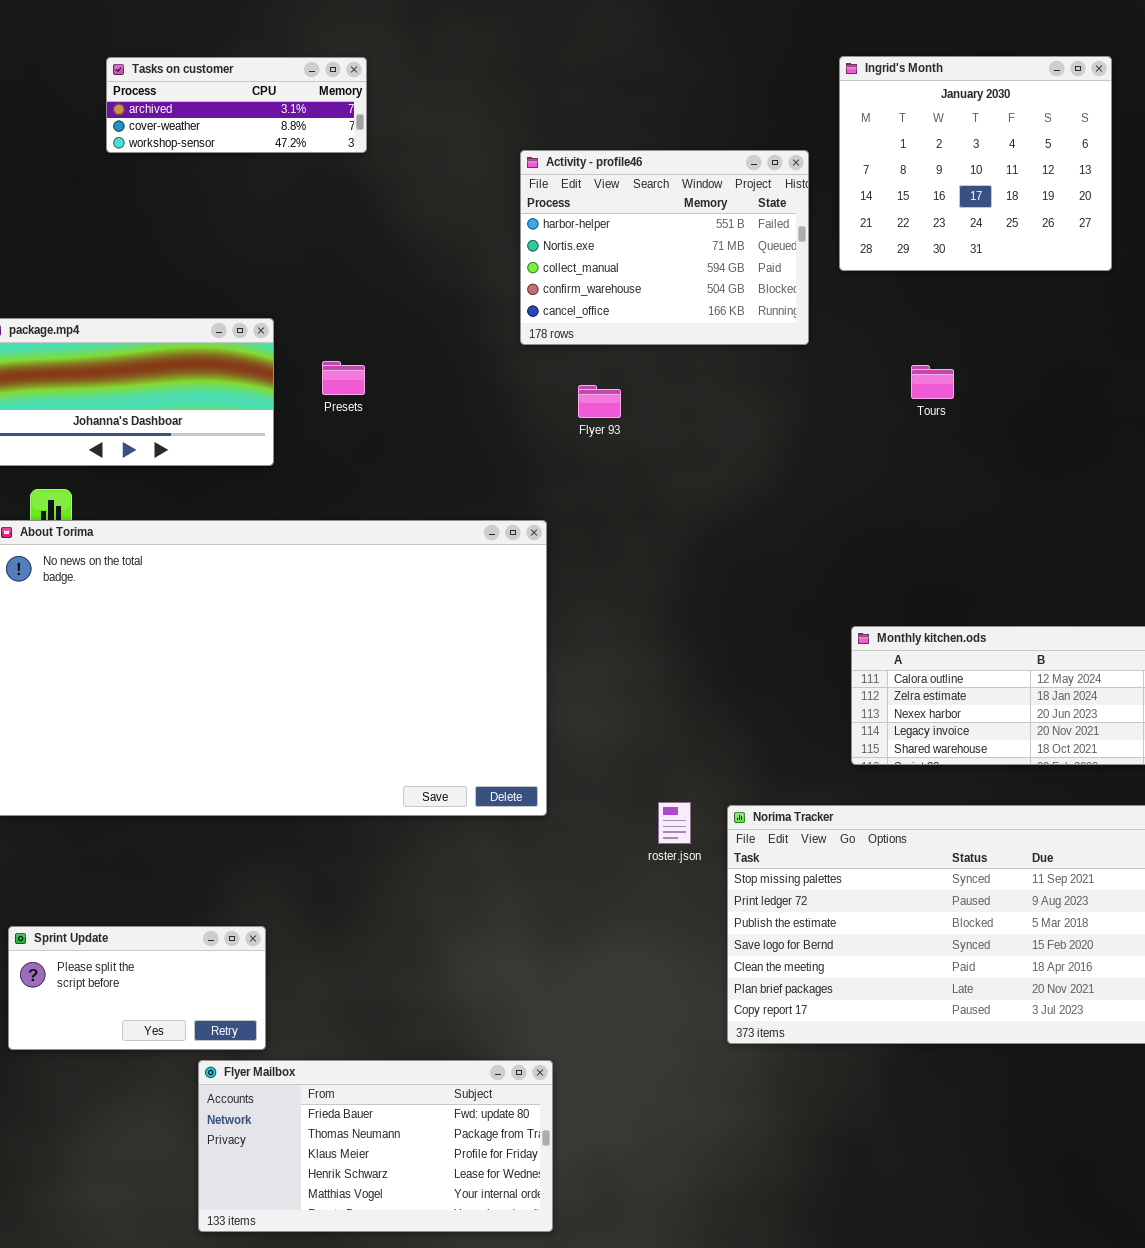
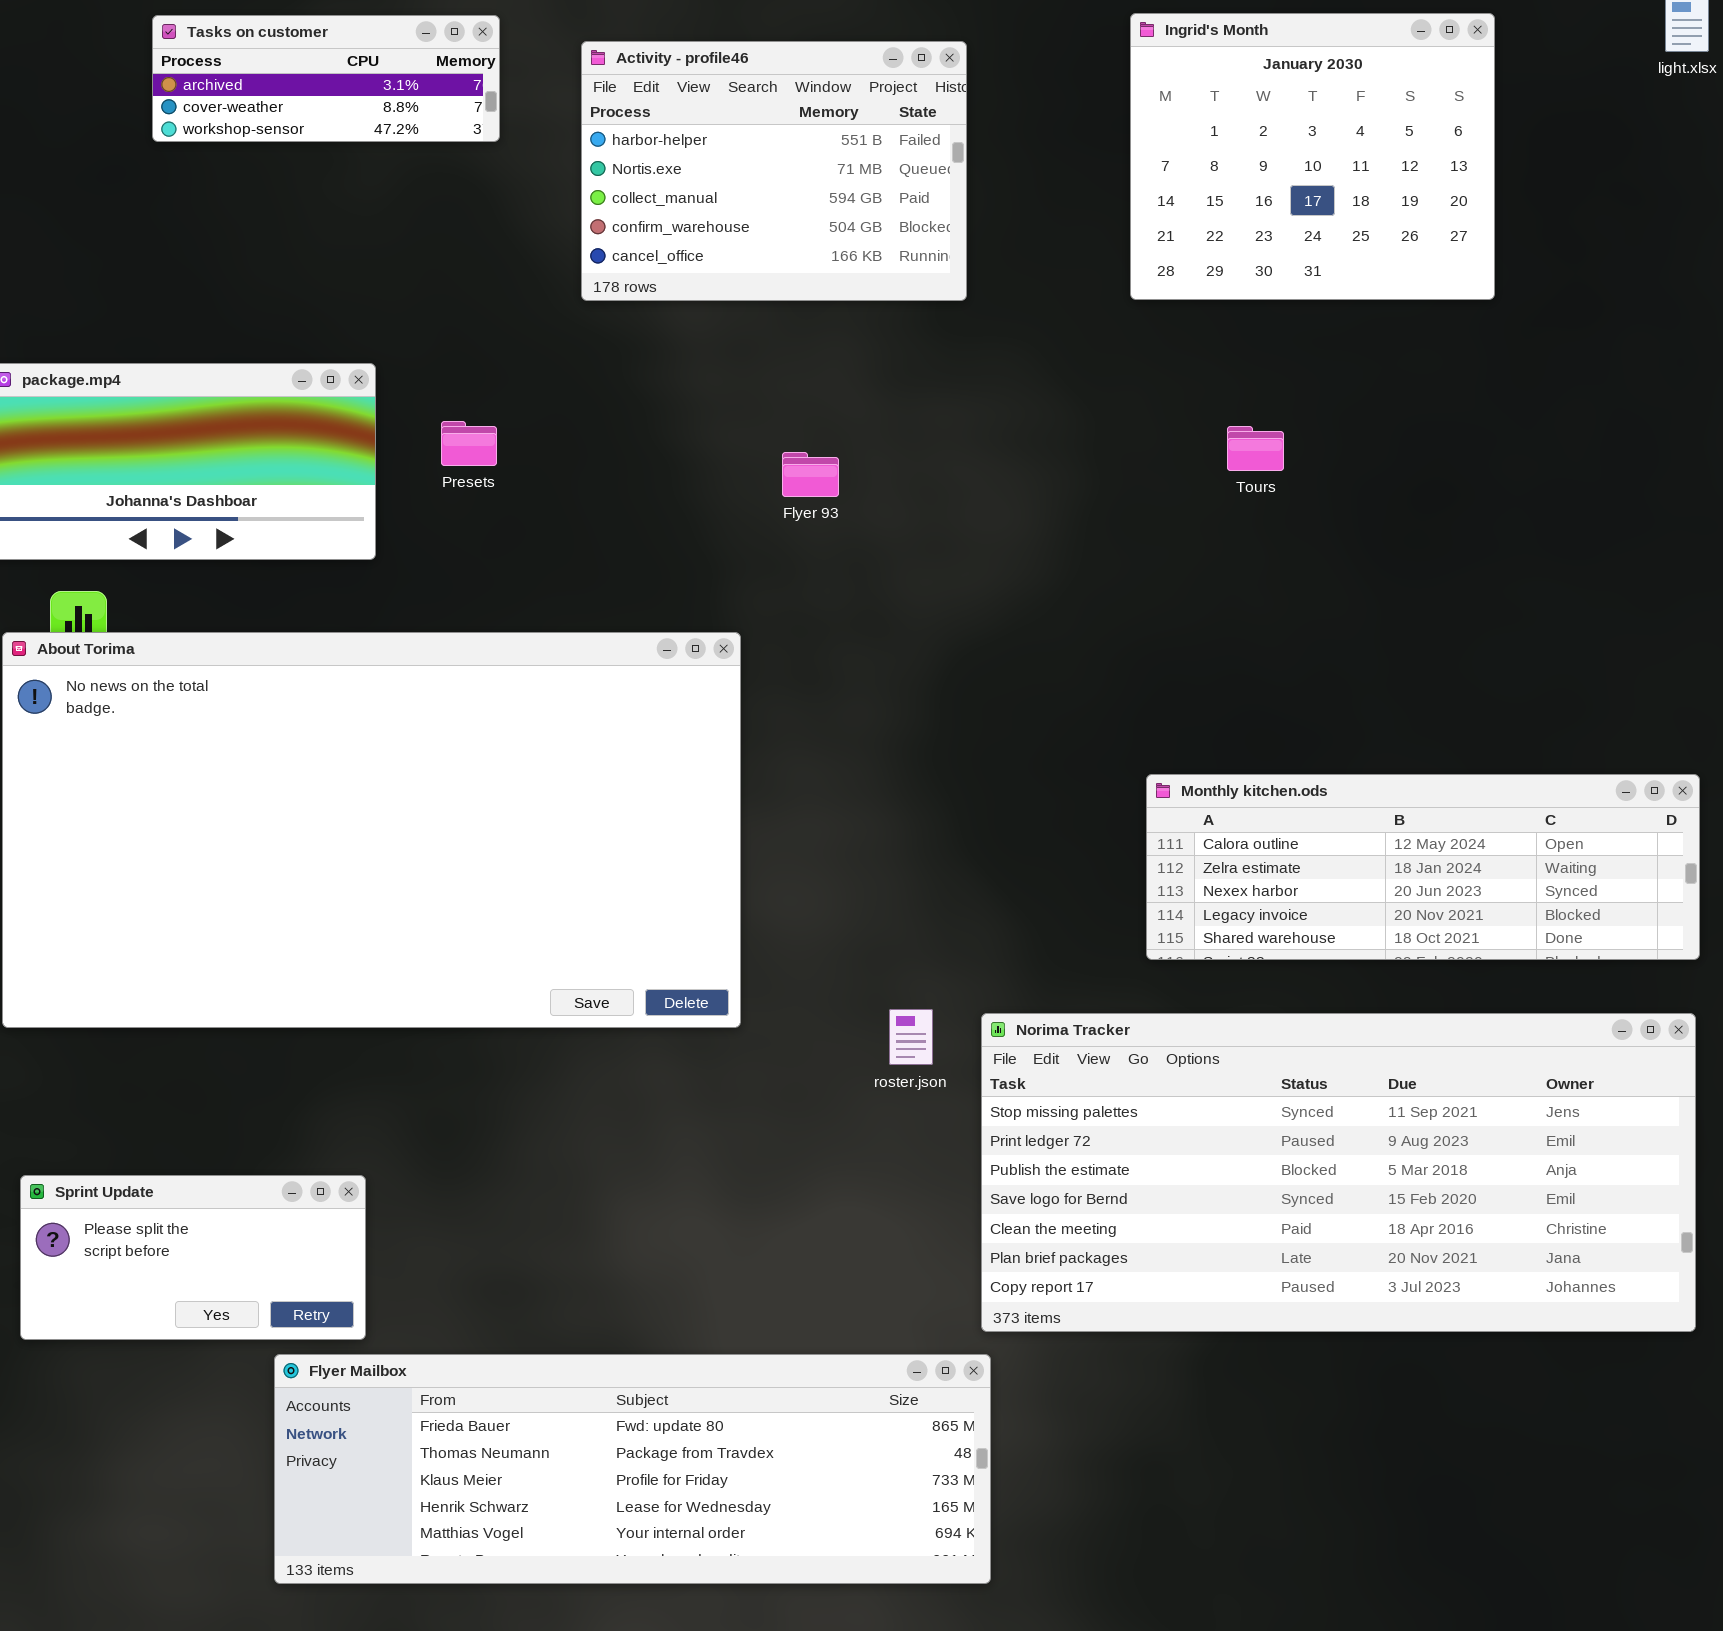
Activity - profile46: [520,150,809,345] -> [581,41,967,301], moved
Flyer Mailbox: [198,1060,553,1232] -> [274,1354,991,1584], resized

